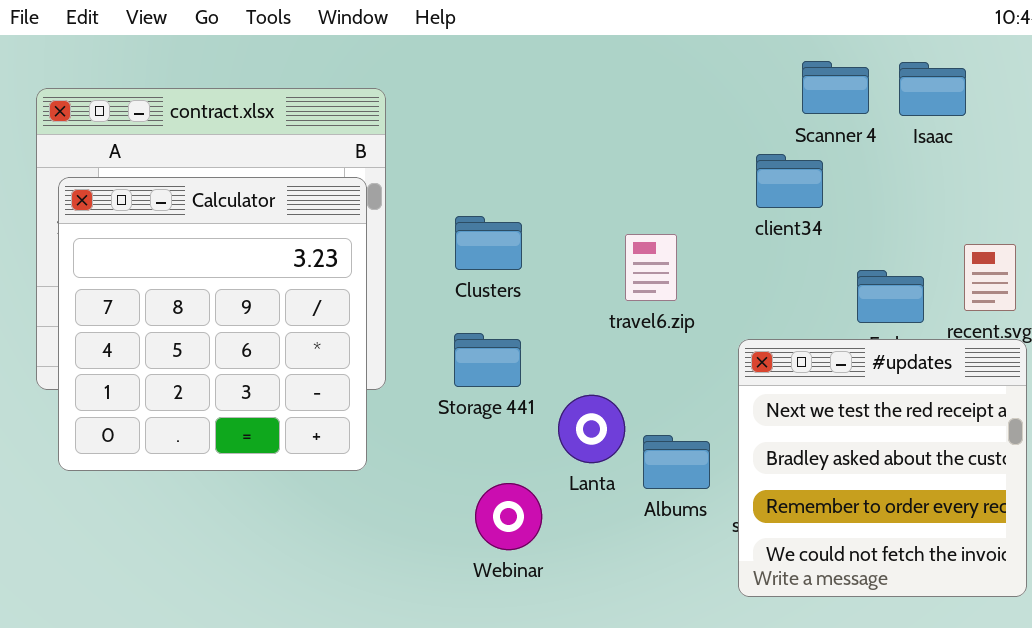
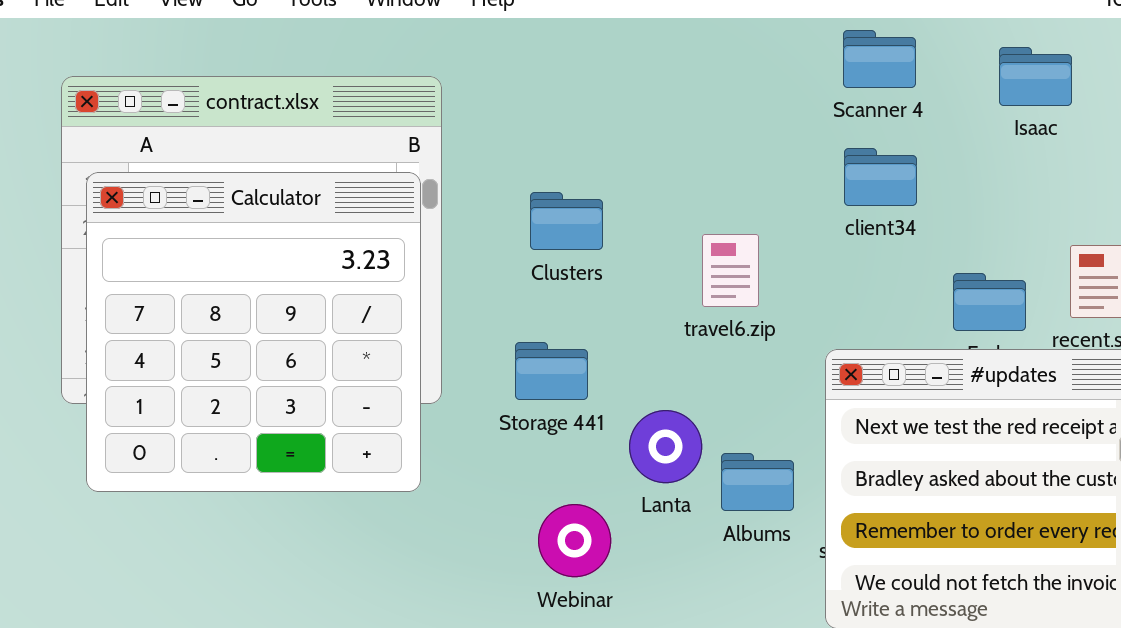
Scanner 4: [802,61,869,114] -> [843,30,916,88], moved
Clusters: [455,216,522,270] -> [530,192,603,250], moved

